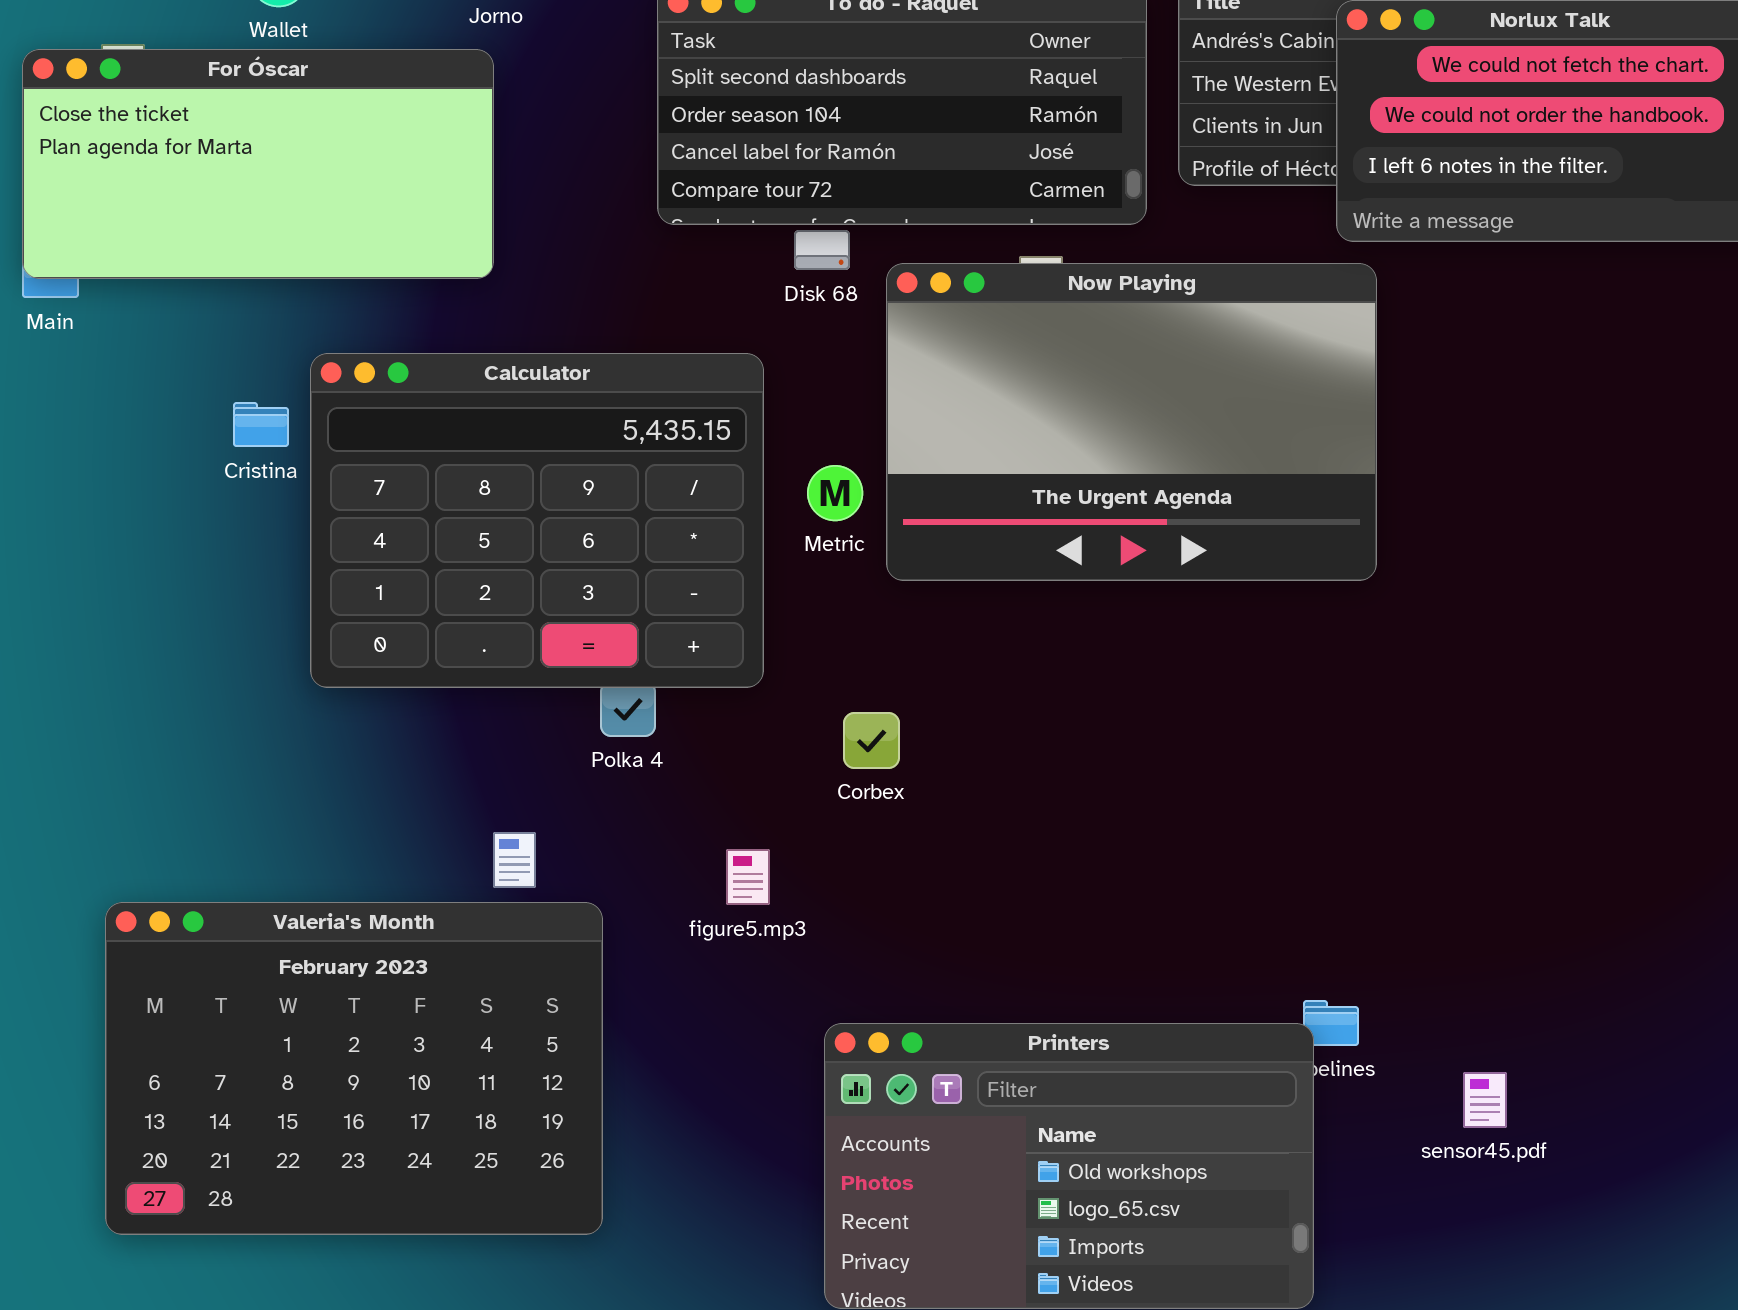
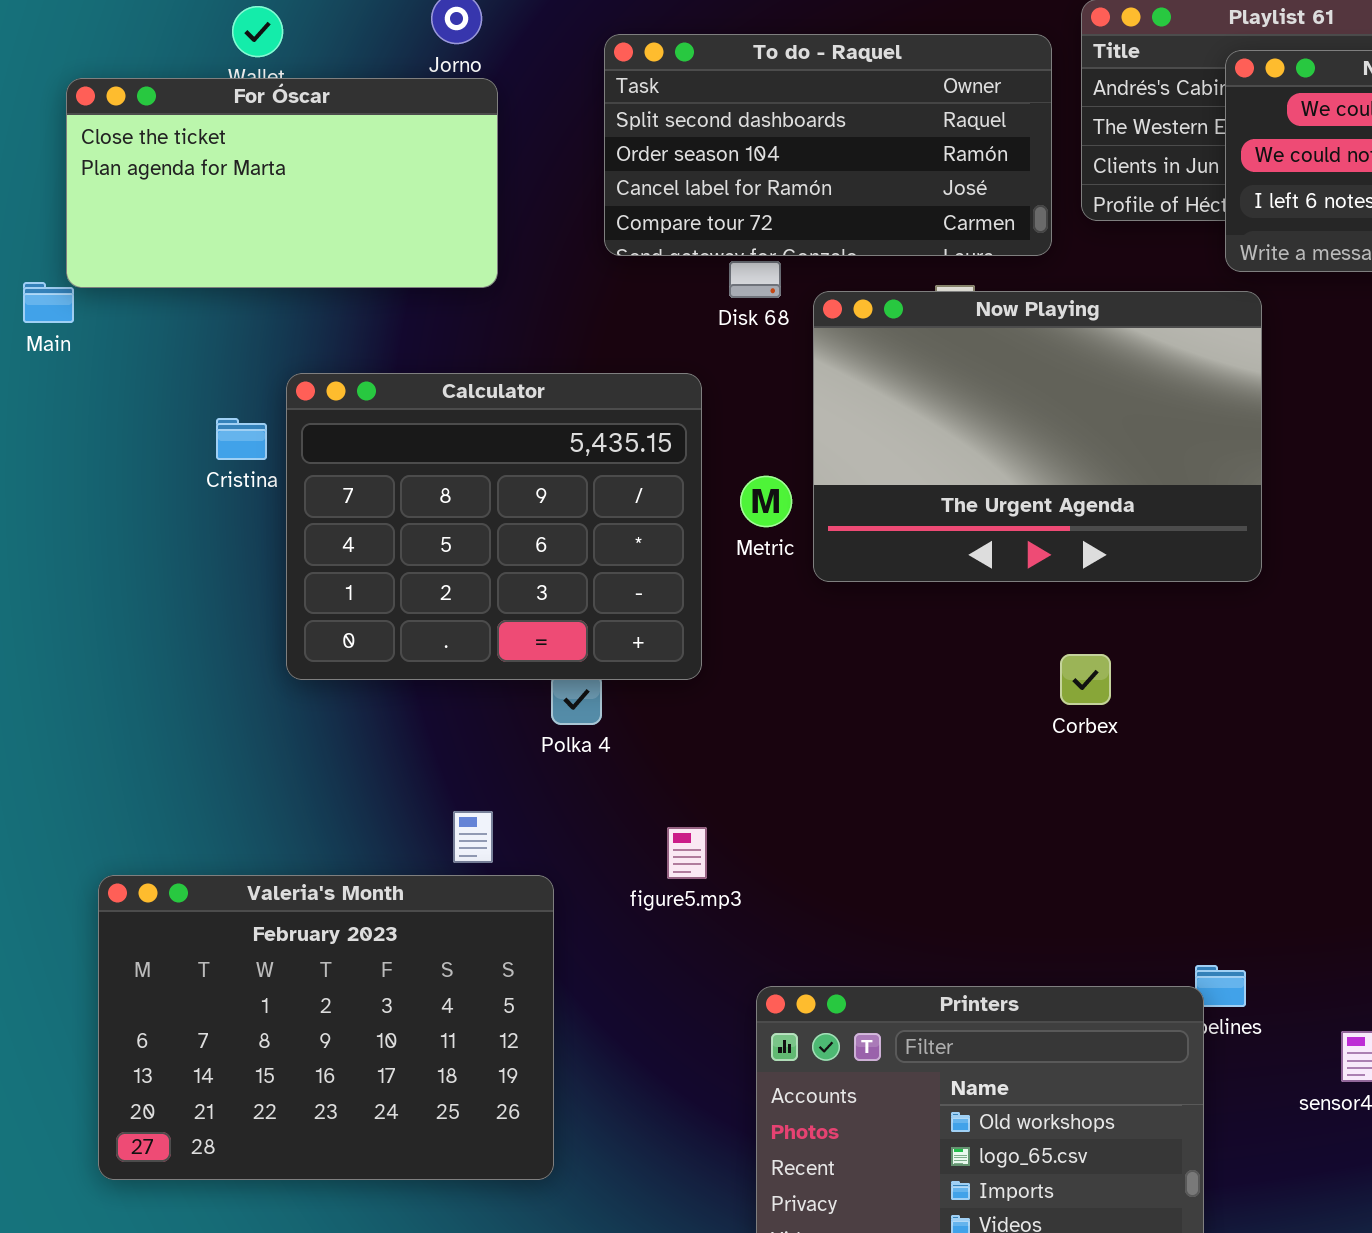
For Óscar: [22,49,494,279] -> [66,78,498,288], moved
Corbex: [843,712,900,769] -> [1060,654,1111,705], moved

